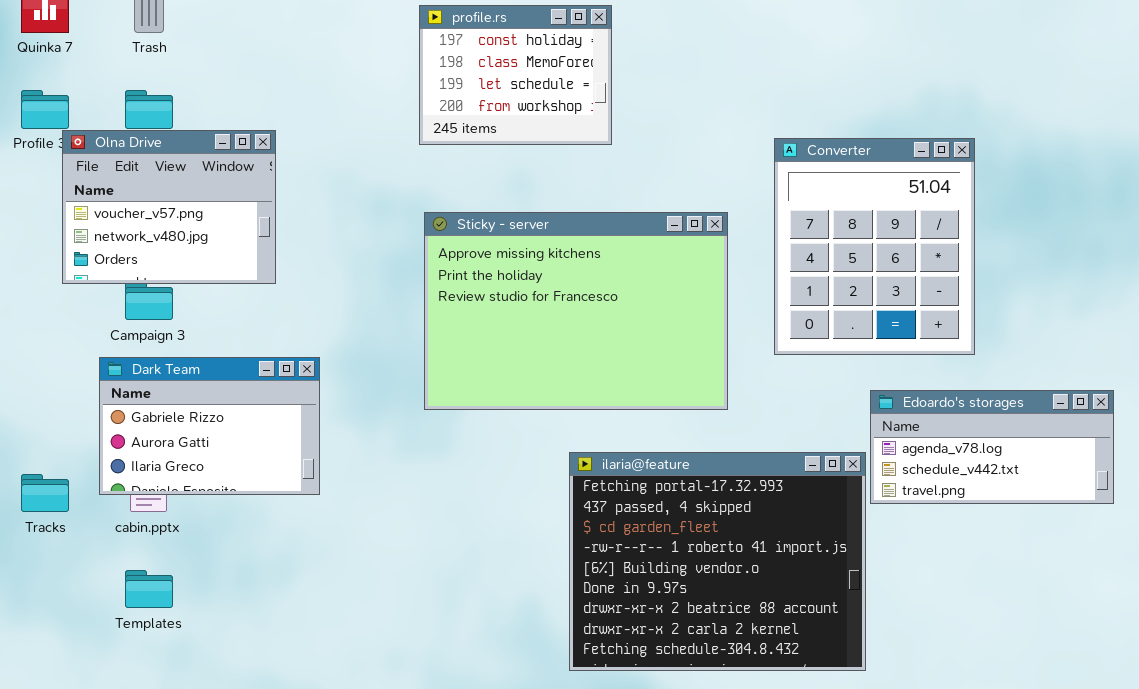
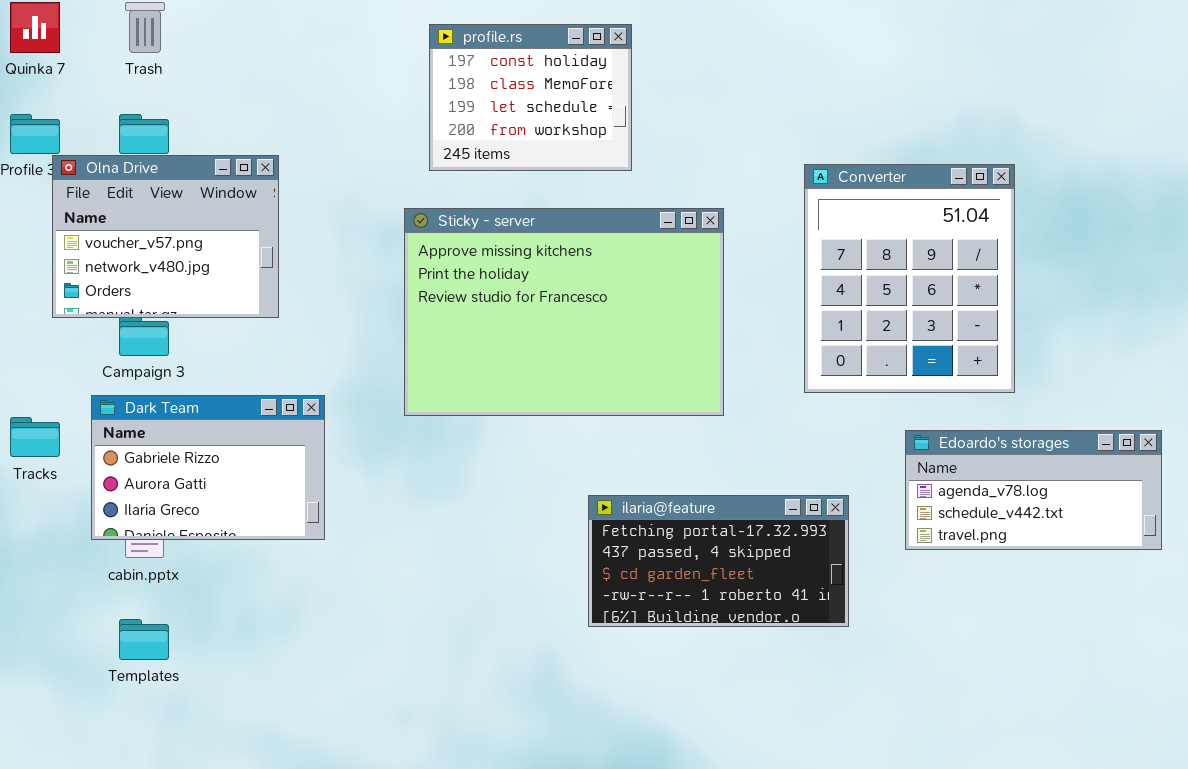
Sticky - server: [424,212,728,410] -> [404,208,724,416], moved
ilaria@feature: [569,452,866,671] -> [588,495,849,627], resized
Tracks: [21,474,69,512] -> [10,417,60,457], moved

